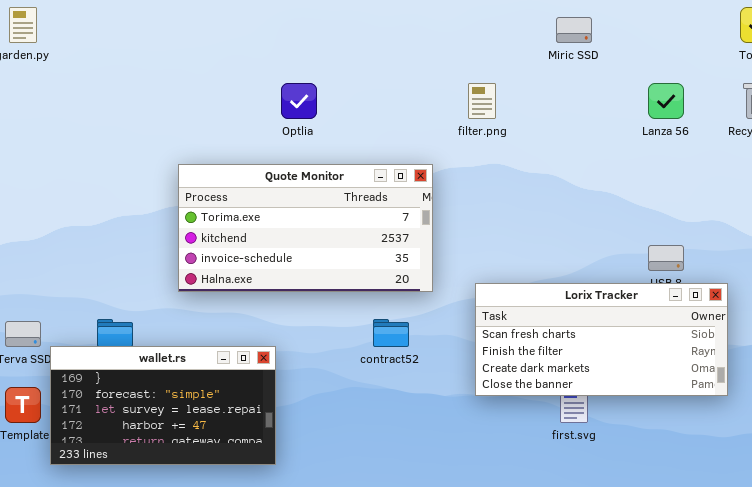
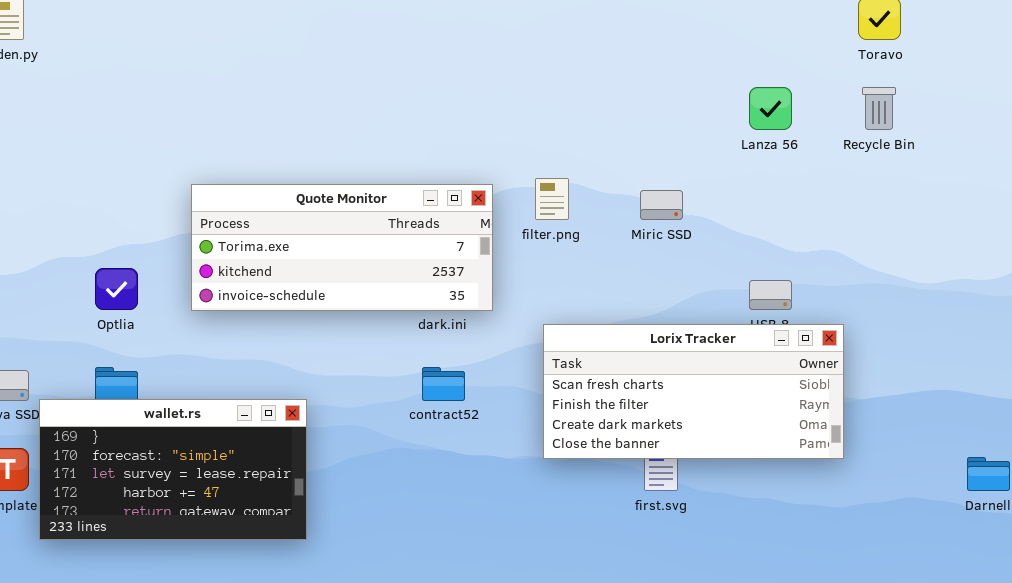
Miric SSD: [556,17,592,43] -> [640,190,683,220], moved
Optlia: [281,83,317,119] -> [95,268,138,310], moved
filter.png: [468,83,496,119] -> [535,178,569,220], moved
Quote Monitor: [178,164,433,292] -> [191,184,493,311], resized

